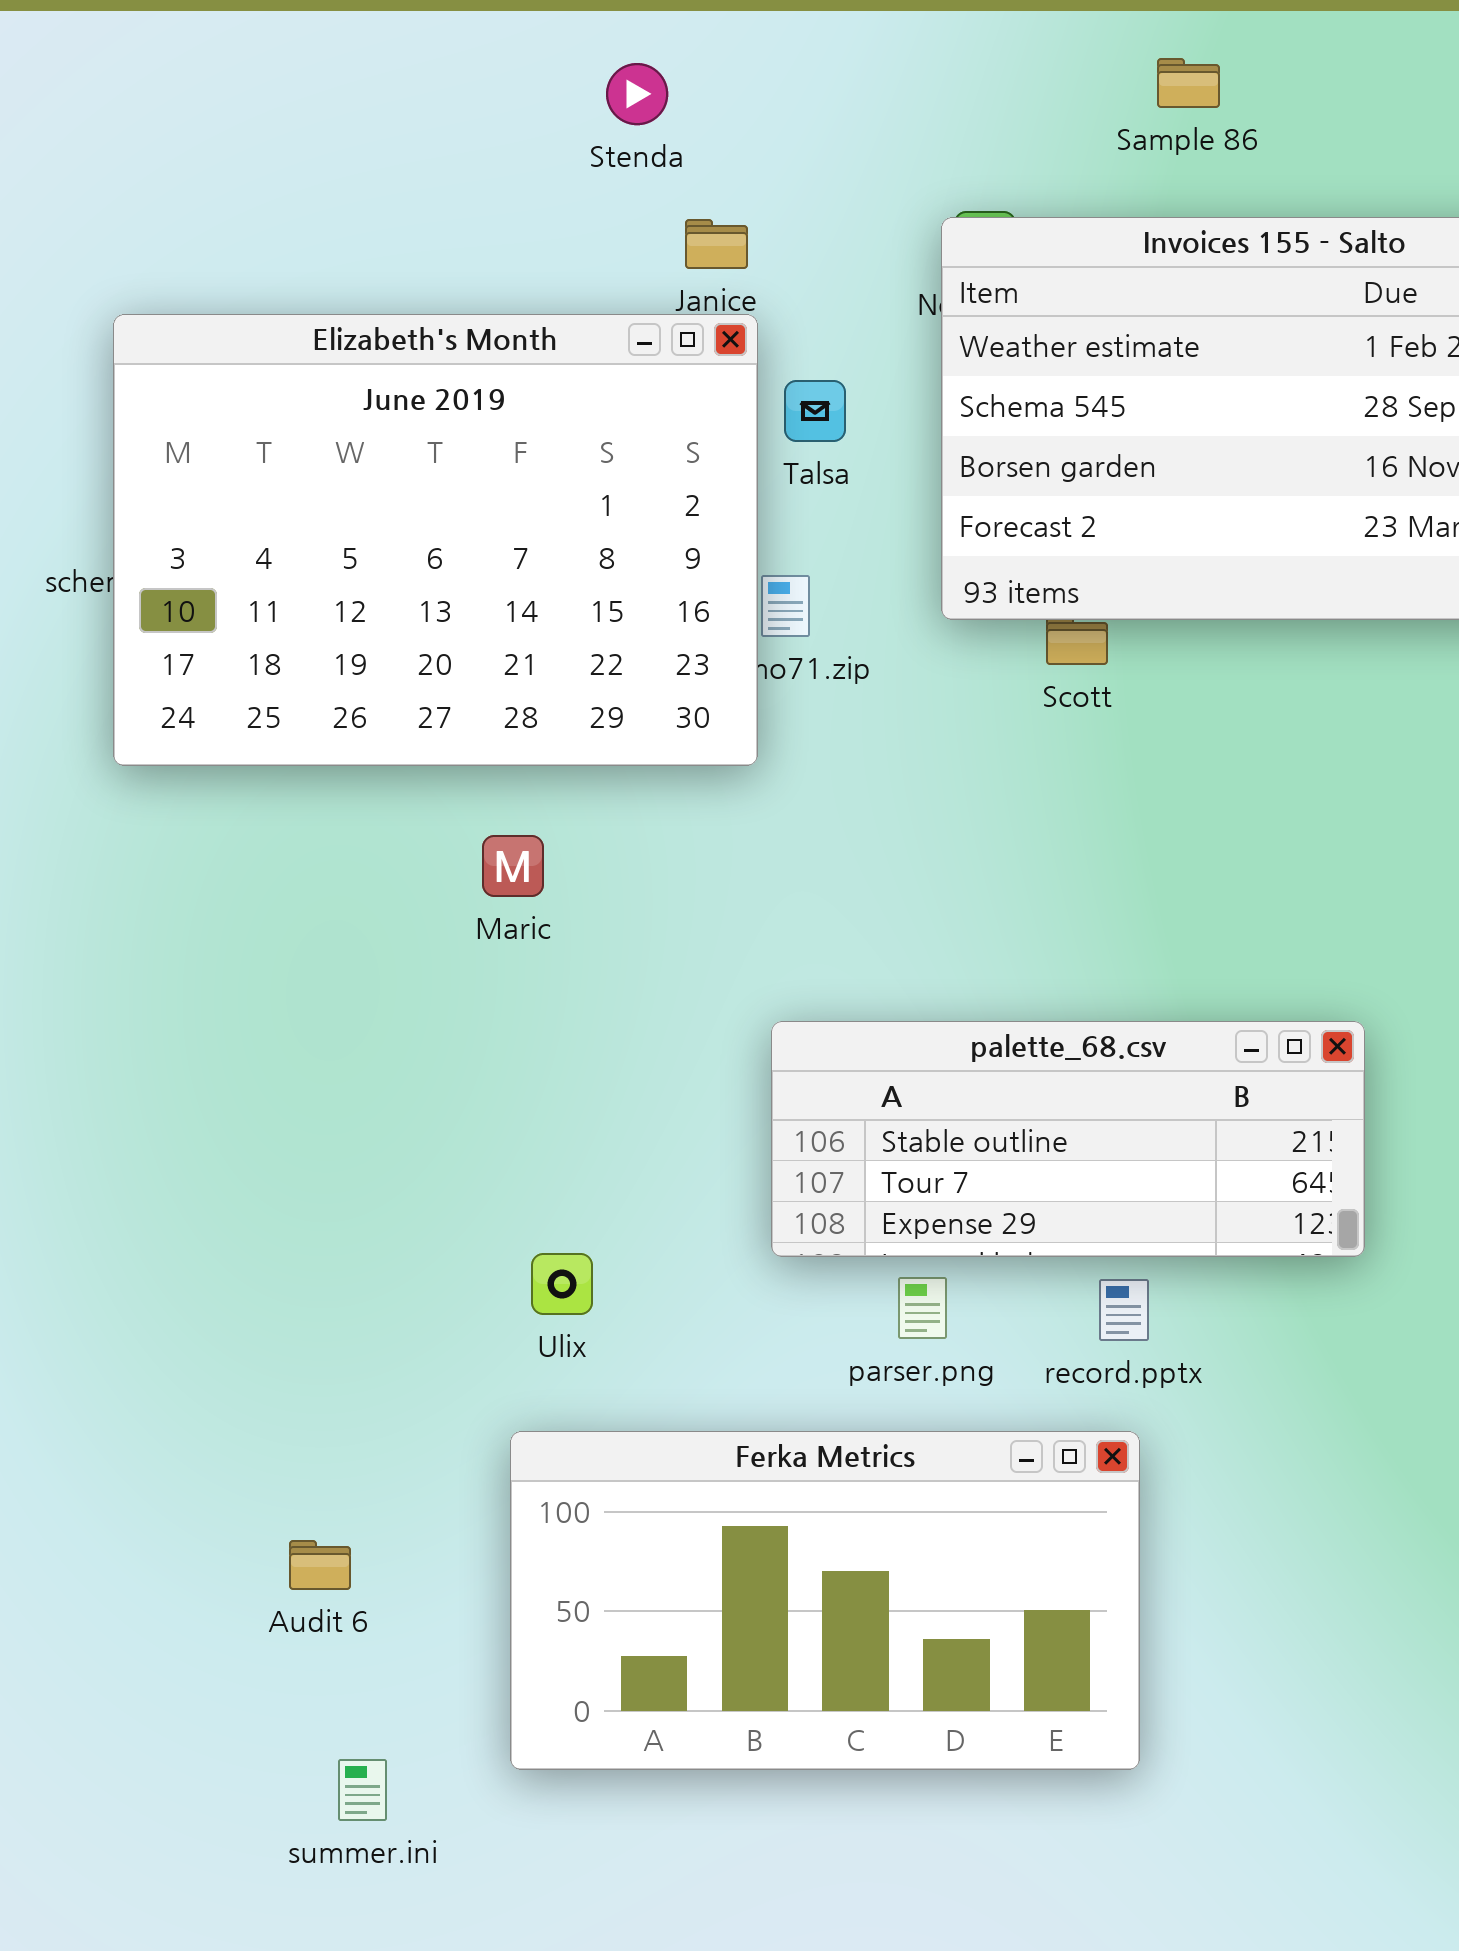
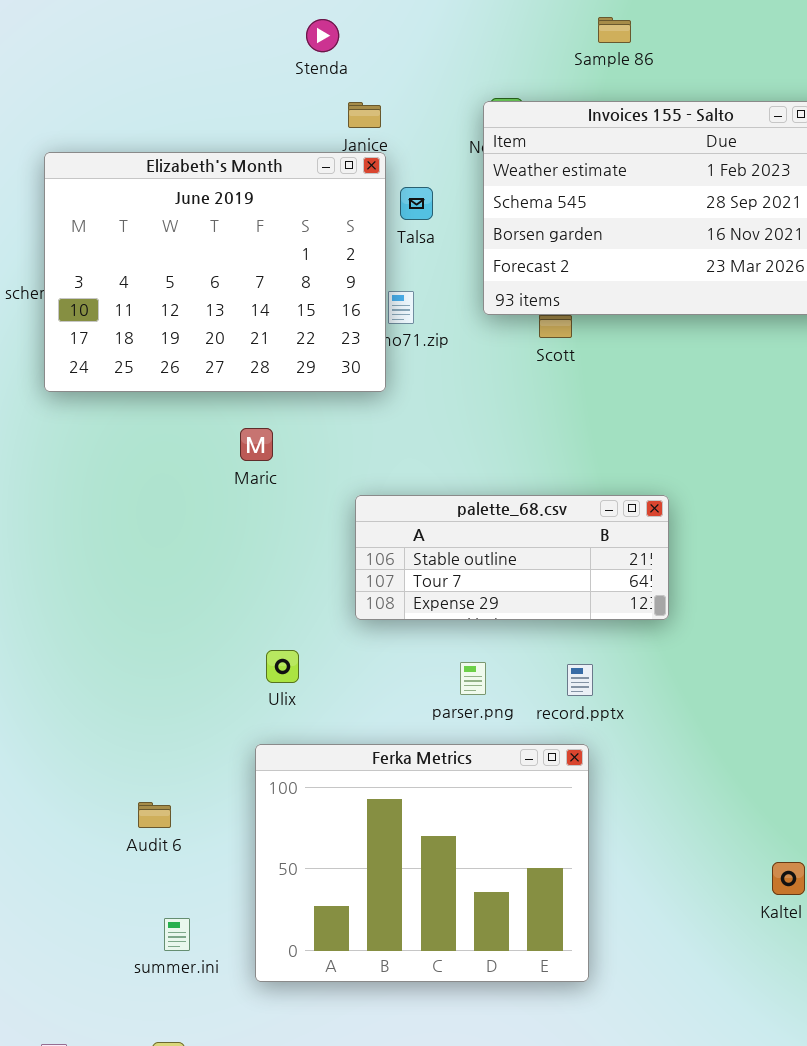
palette_68.csv: [771,1021,1365,1257] -> [355,495,669,620], moved
Ferka Metrics: [510,1431,1140,1770] -> [255,744,589,982], resized

